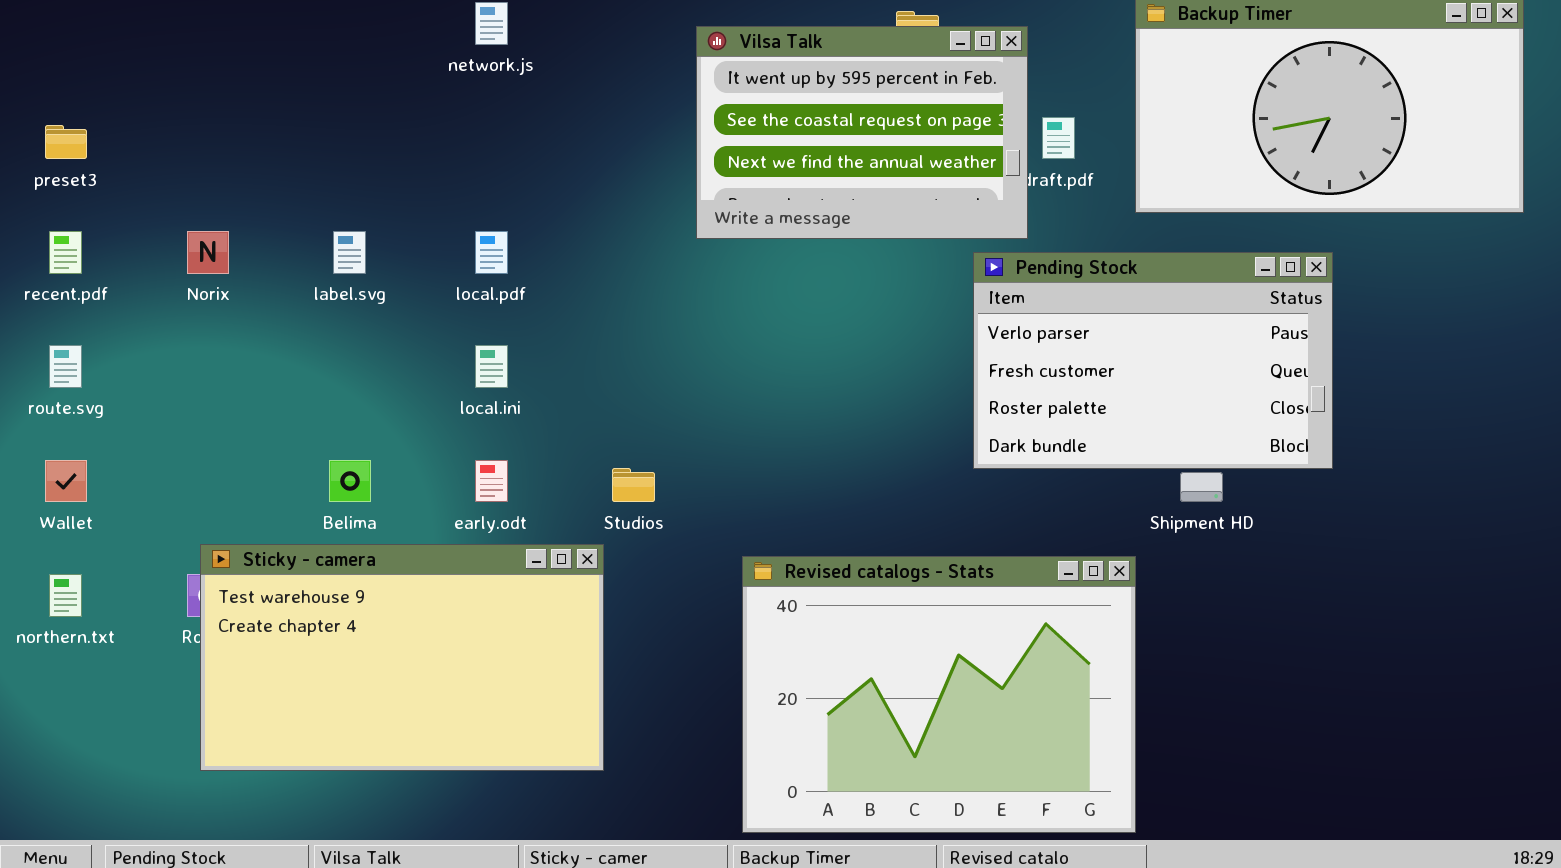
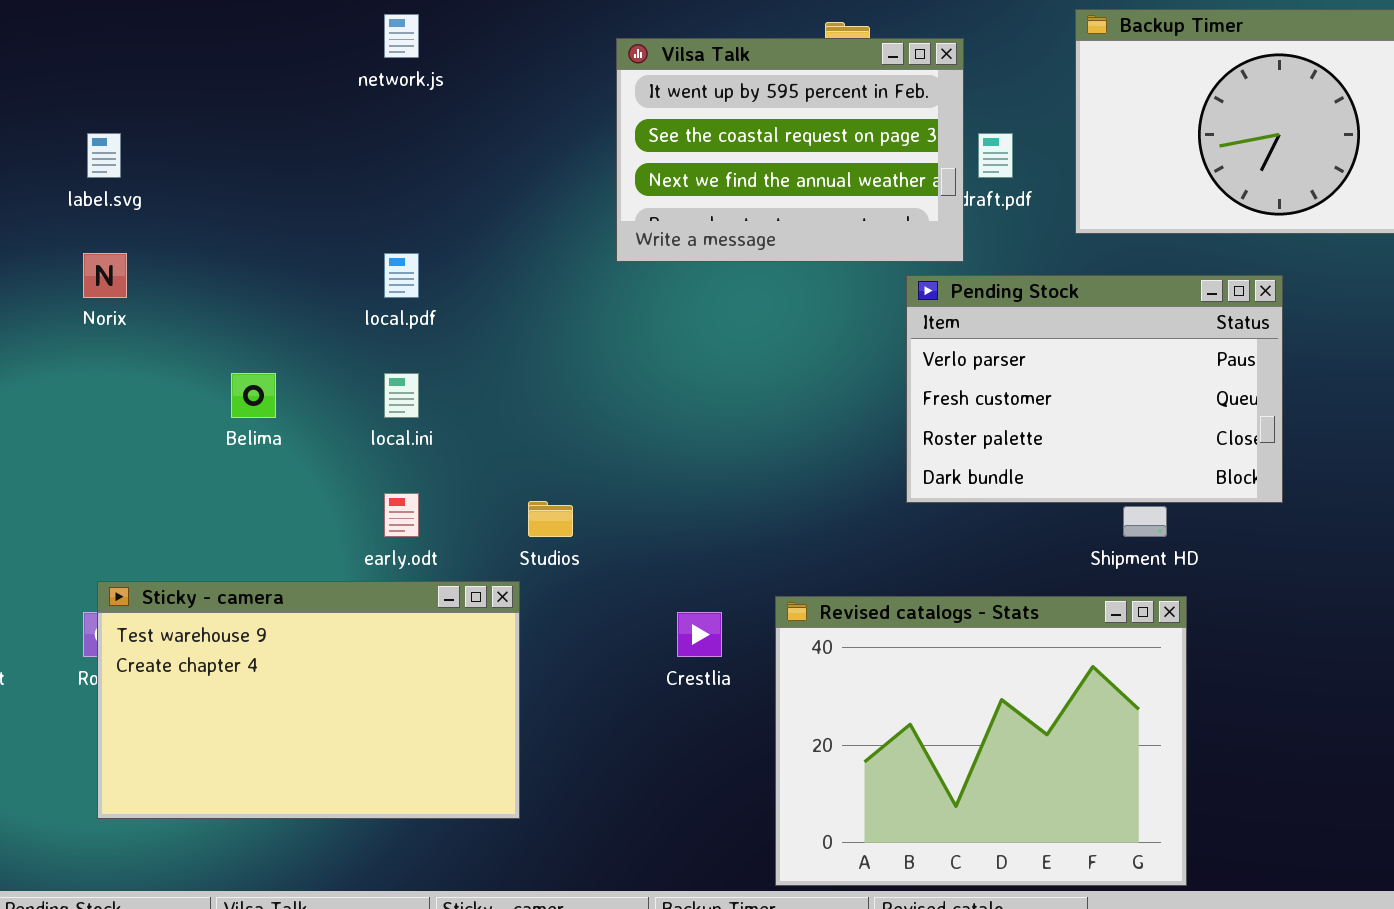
label.svg: [333,231,366,274] -> [87,133,121,178], moved
Belima: [329,460,371,502] -> [231,373,276,418], moved
Revised catalogs - Stats: [742,556,1136,833] -> [775,596,1187,886], moved

